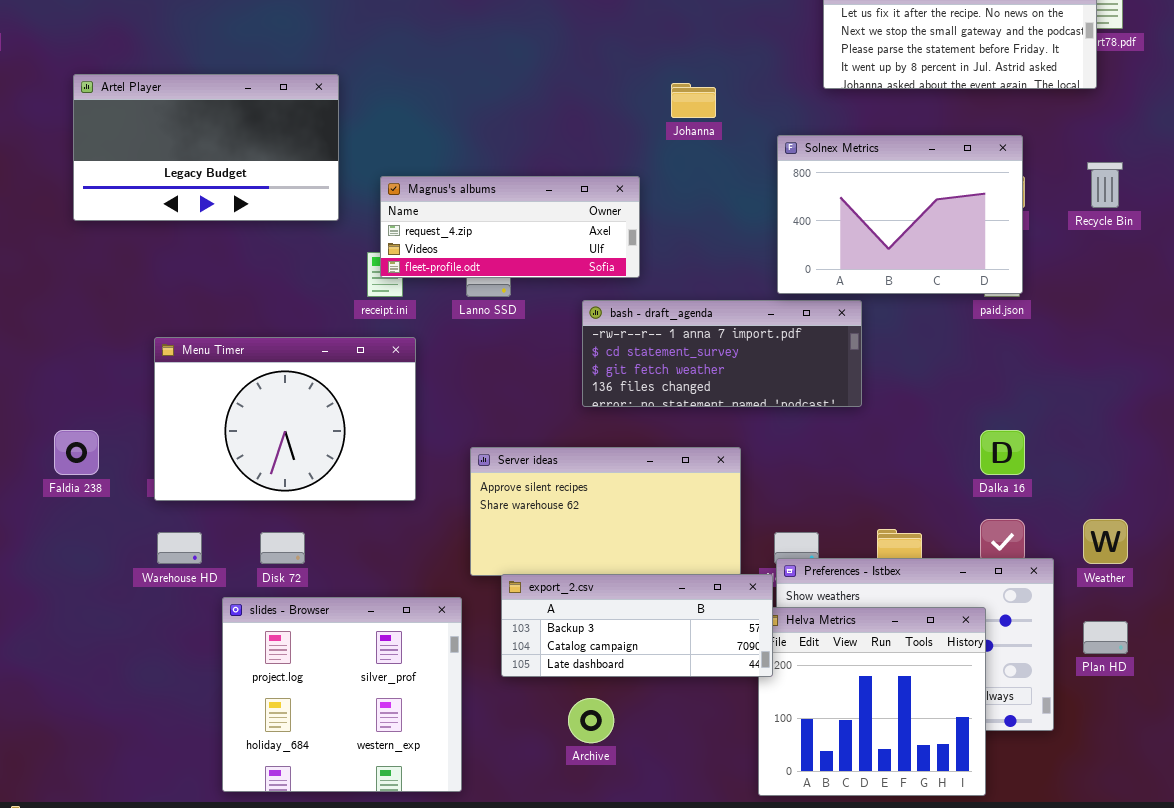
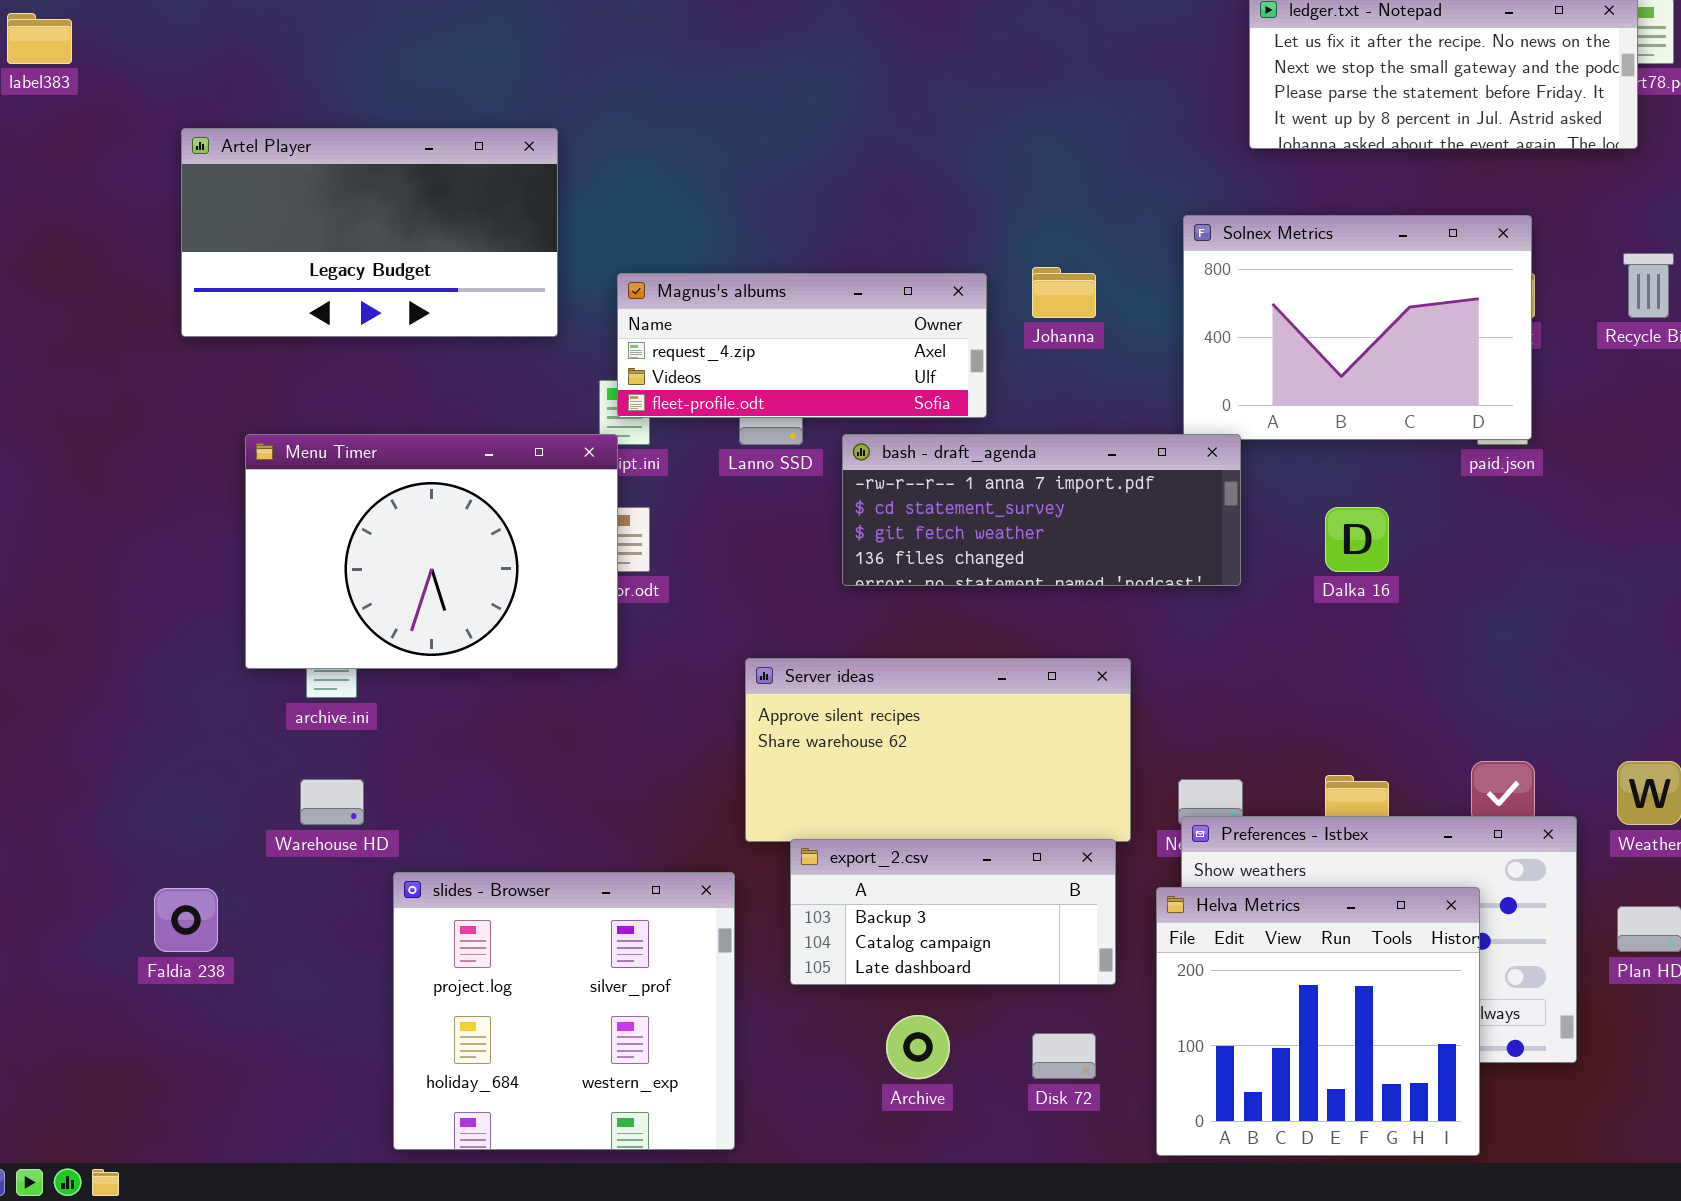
Johanna: [671,83,716,118] -> [1032,267,1096,318], moved
bash - draft_agenda: [582,300,862,407] -> [842,434,1241,586], moved
Menu Timer: [154,337,416,501] -> [245,434,618,669], moved
Faldia 238: [54,430,99,475] -> [154,888,218,952], moved
Dalka 16: [980,430,1025,475] -> [1325,507,1389,572], moved
Disk 72: [260,532,305,564] -> [1032,1033,1096,1079], moved
export_2.csv: [501,574,773,677] -> [790,839,1116,985], resized

